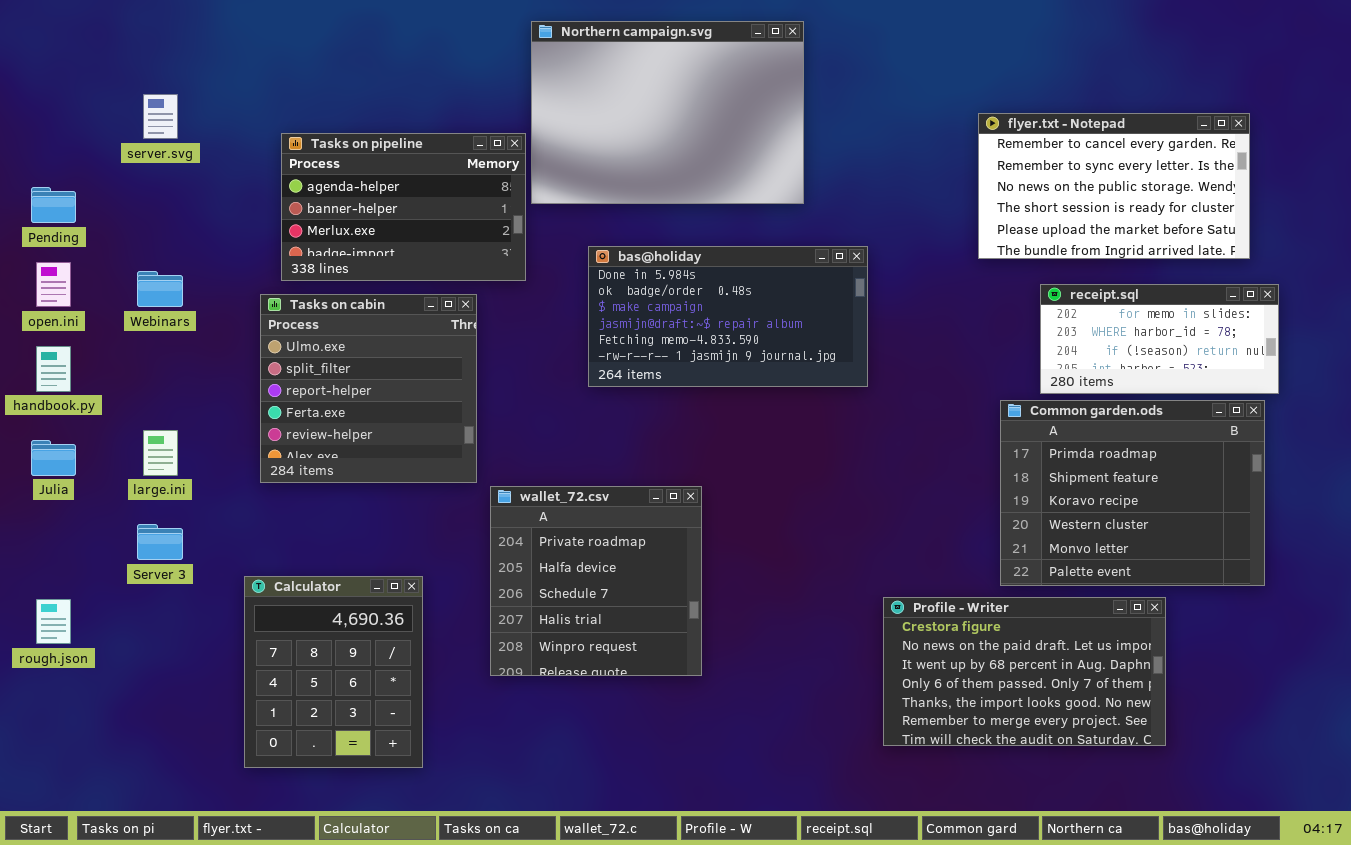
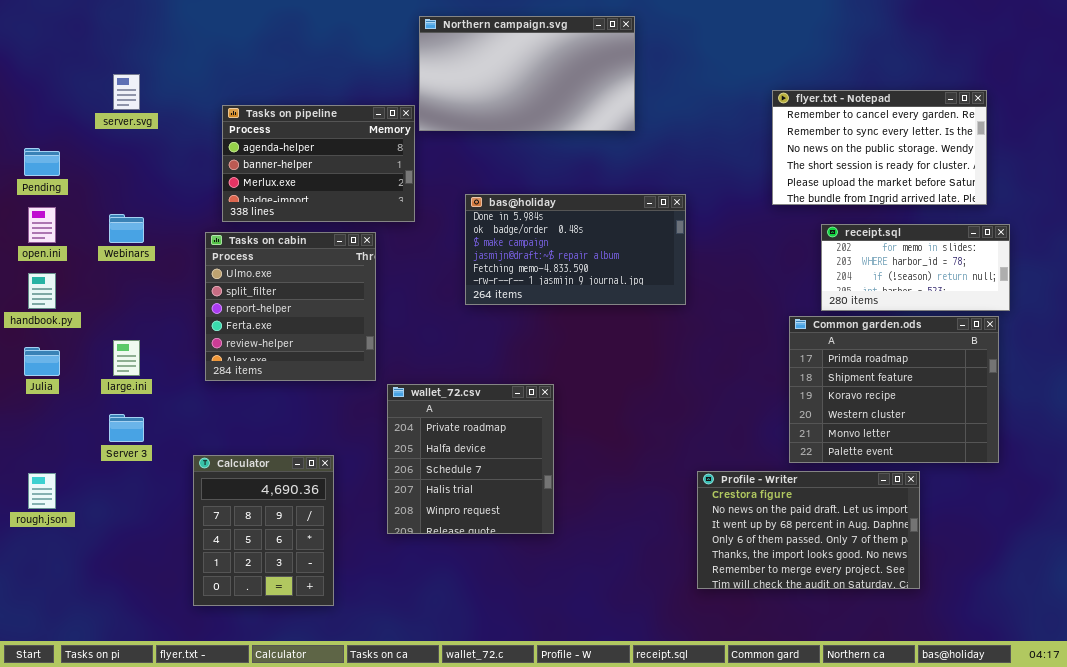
Northern campaign.svg: [531,21,804,204] -> [419,16,635,131], resized

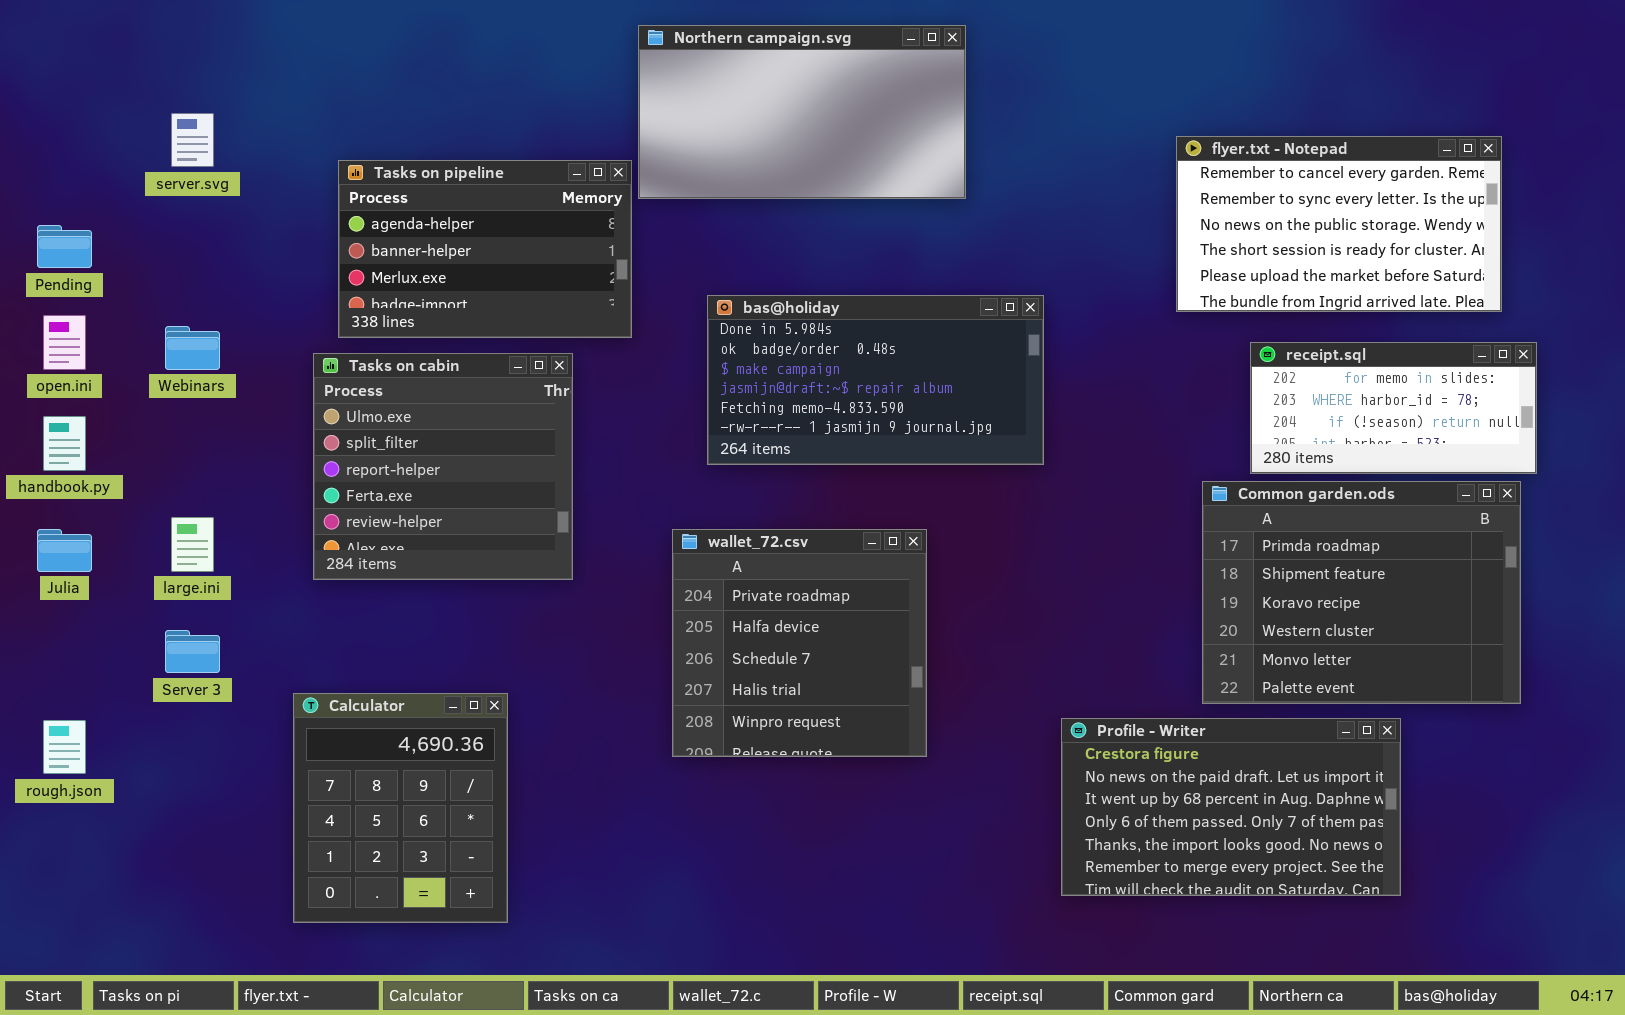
wallet_72.csv: [387,384,554,534] -> [672,529,927,757], moved

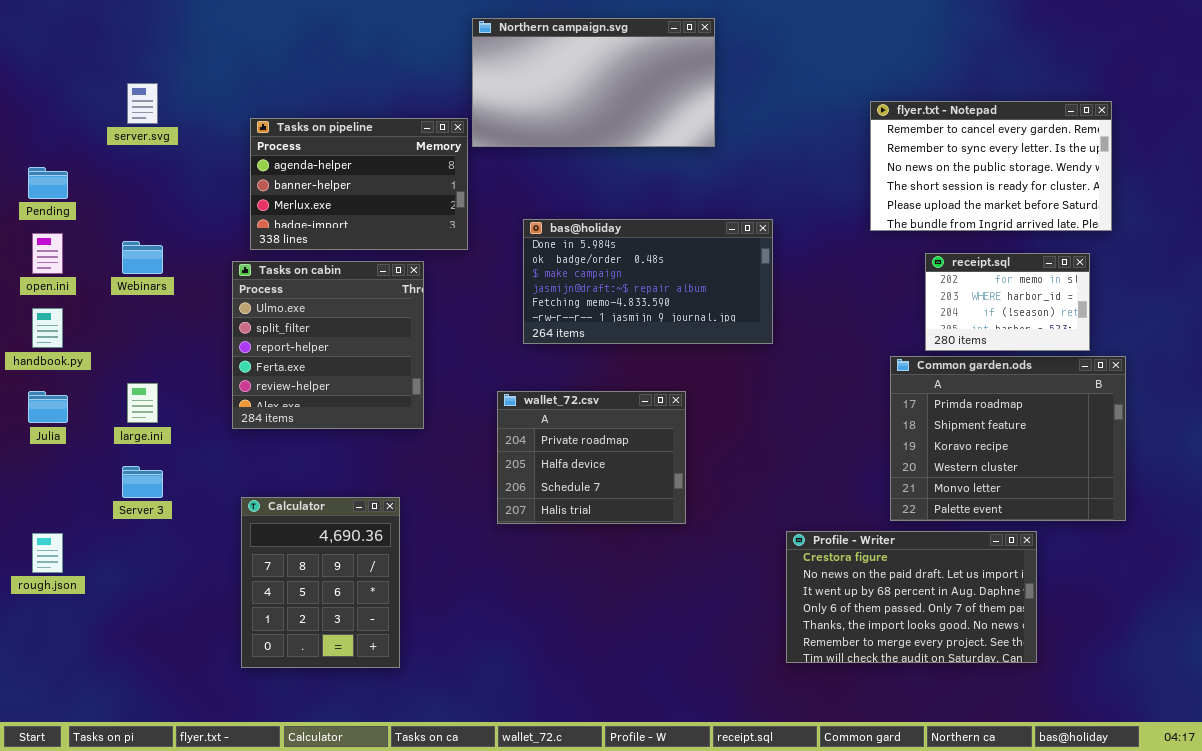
receipt.sql: [1250,342,1537,474] -> [925,253,1090,351], resized
wallet_72.csv: [672,529,927,757] -> [497,391,686,524], resized
Calculator: [293,693,508,923] -> [241,497,400,668], moved

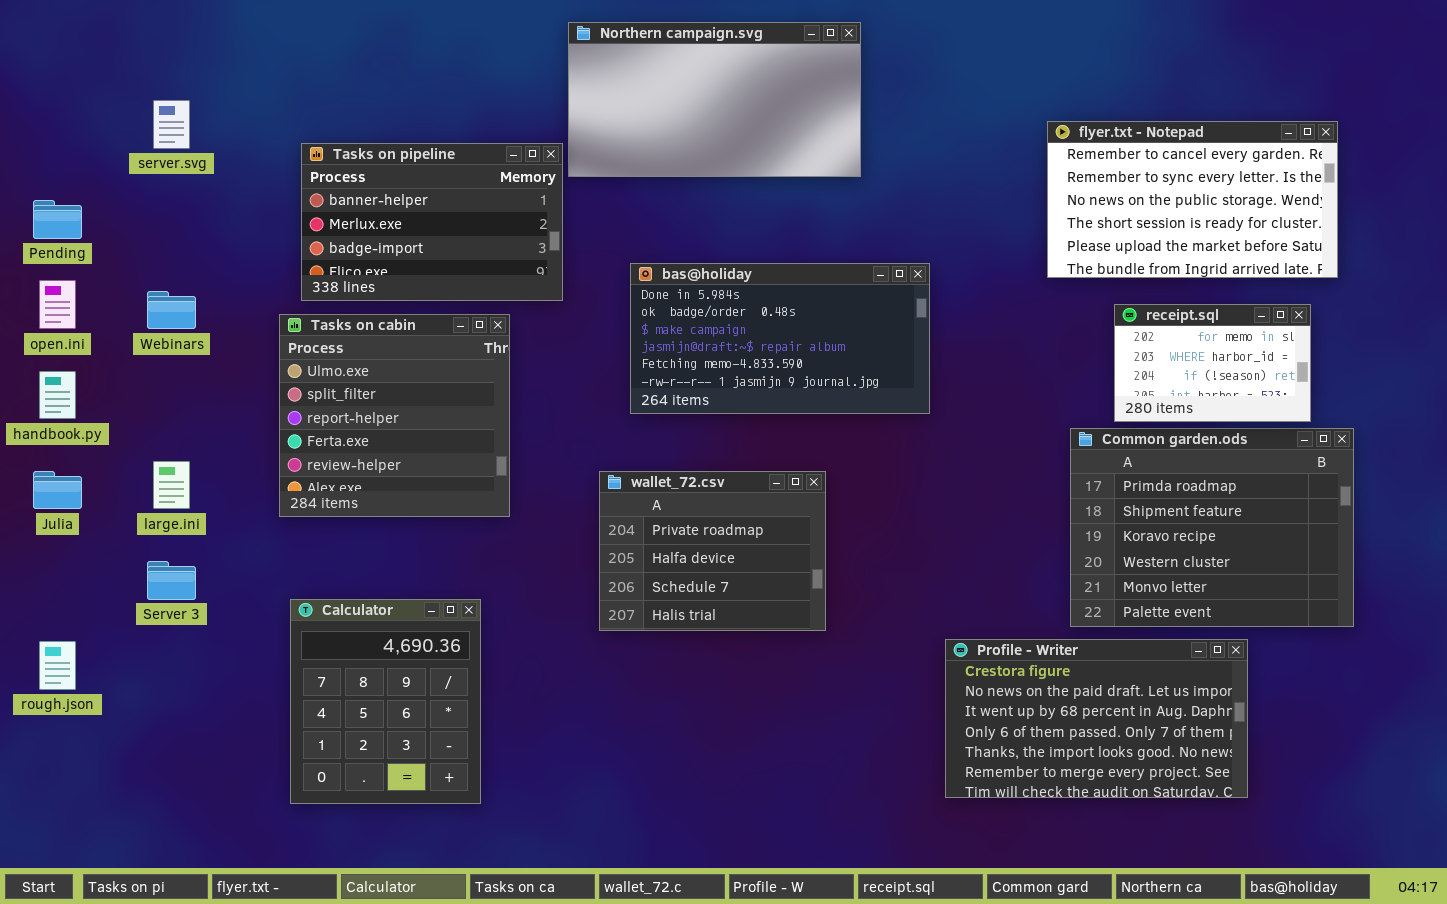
Tasks on pipeline: [250,118,468,250] -> [301,143,563,301], scrolled down 1 row

